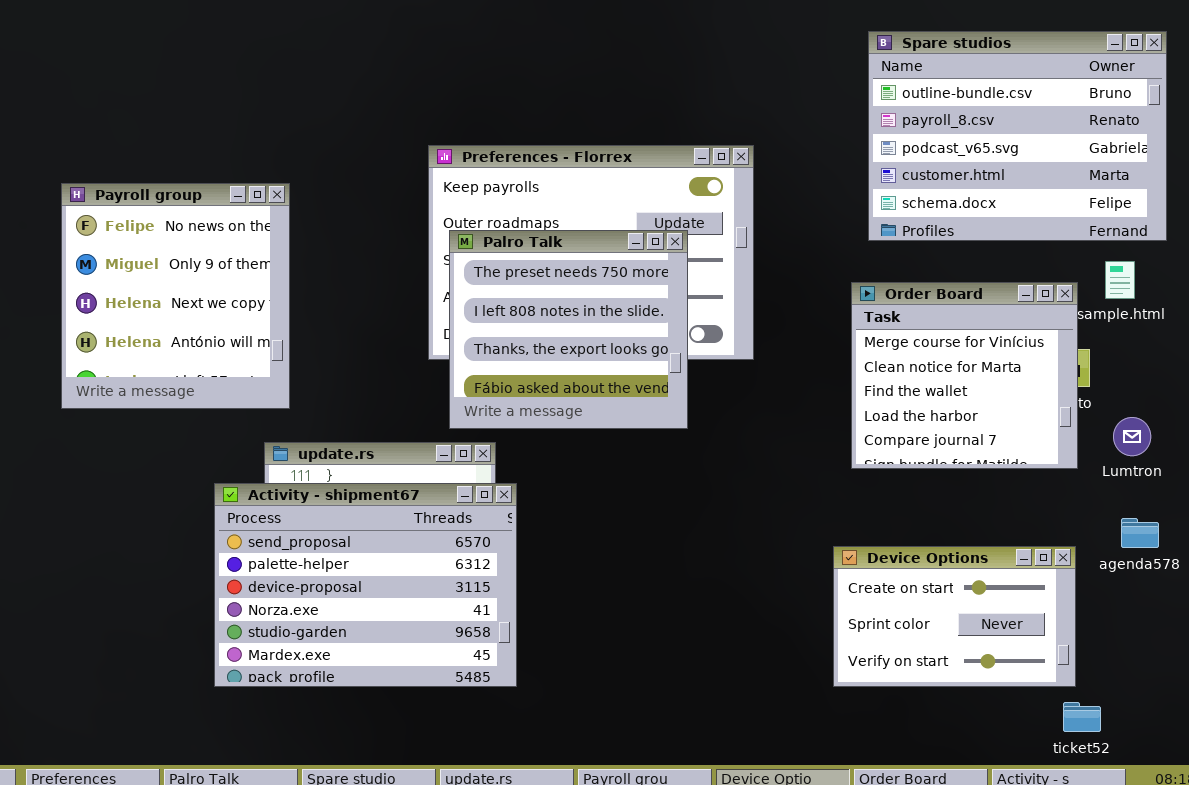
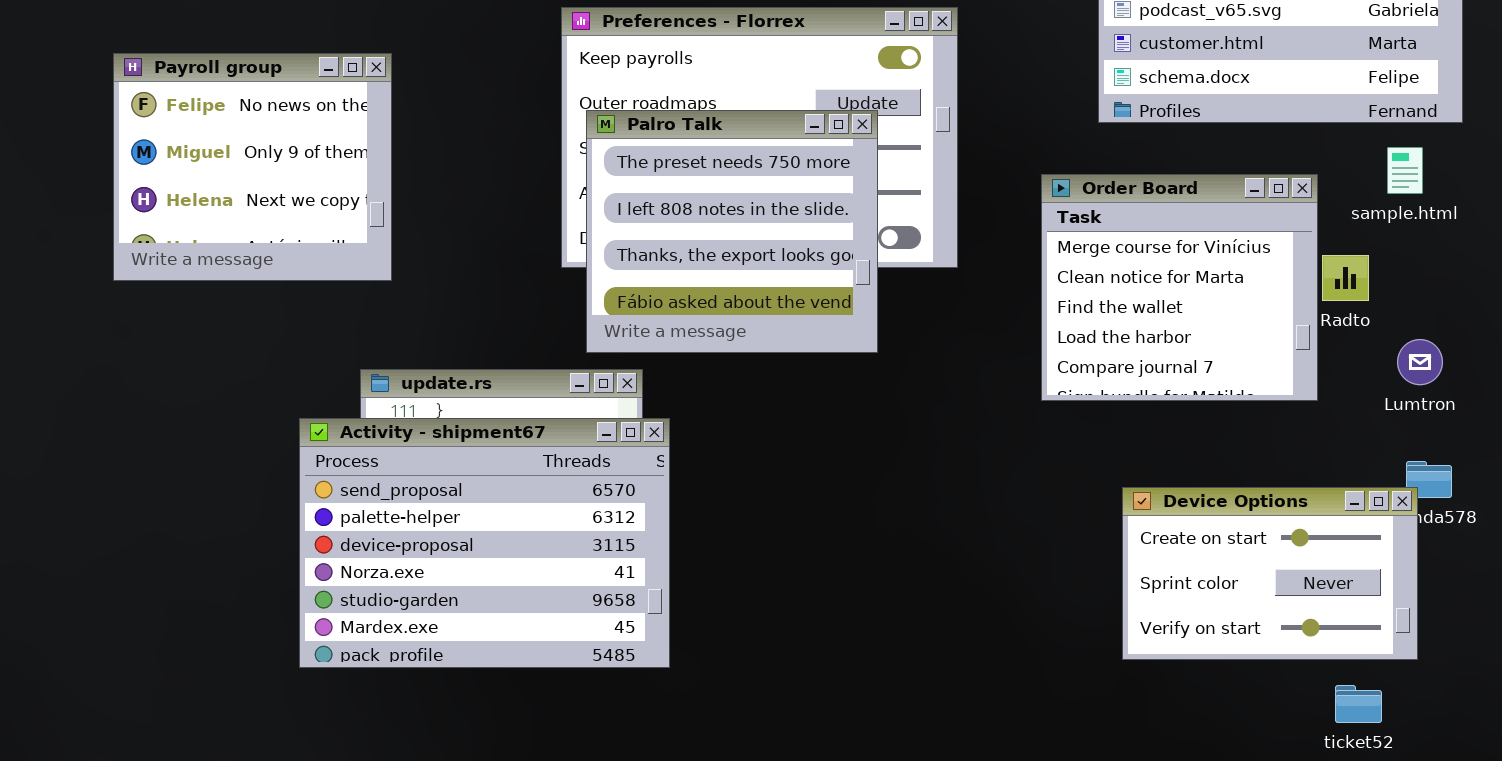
Payroll group: [61,183,290,409] -> [113,53,392,281], resized
Order Board: [851,282,1078,469] -> [1041,174,1318,401], moved
Device Options: [833,546,1076,687] -> [1122,487,1418,660], moved

